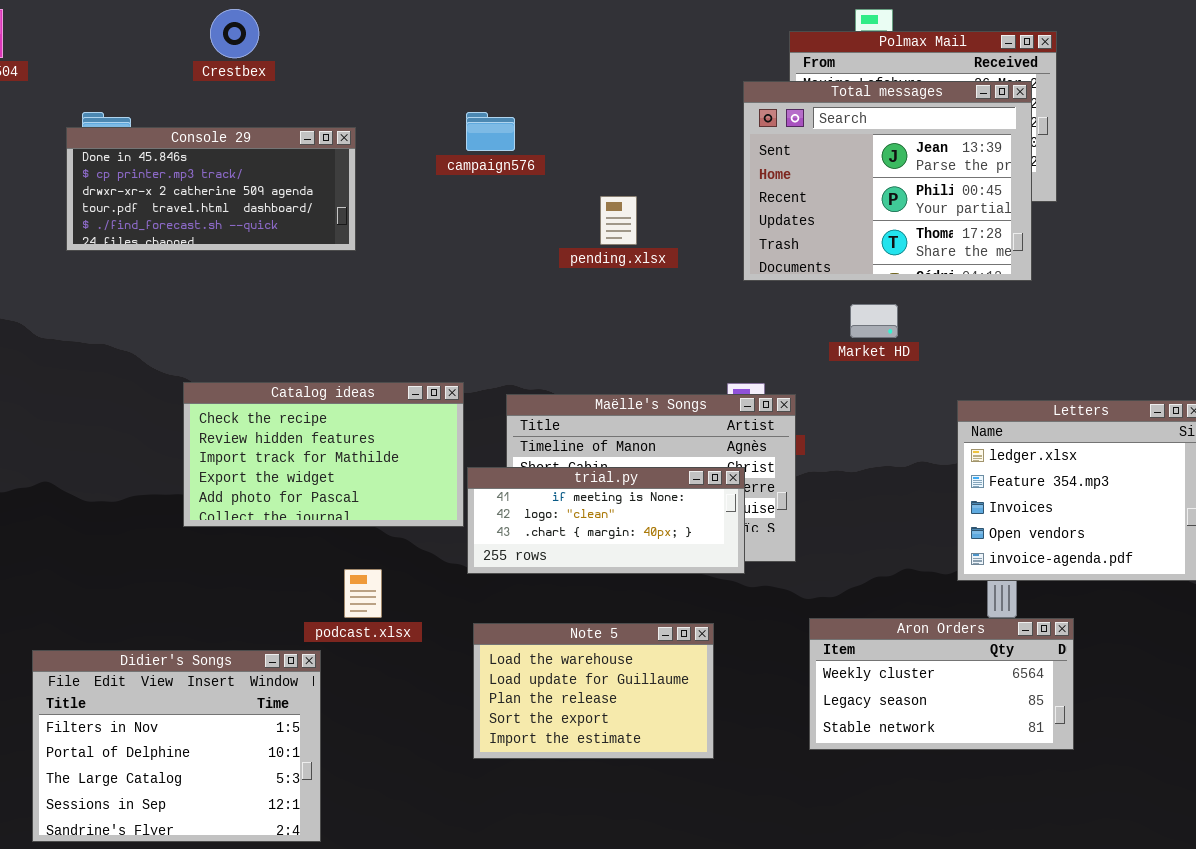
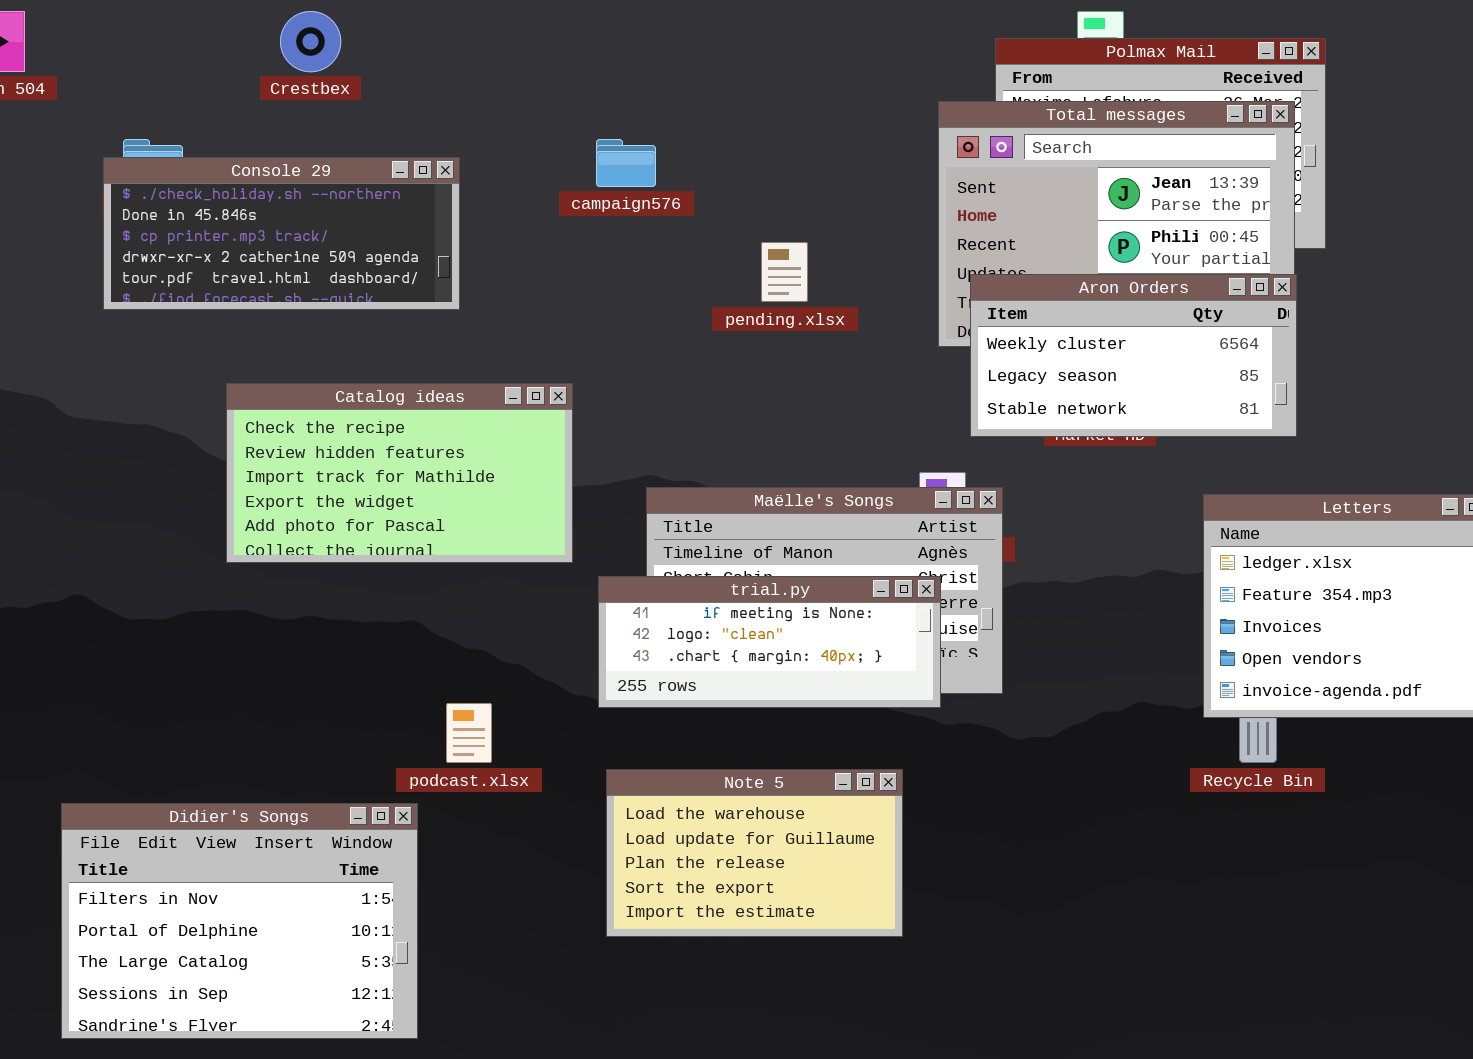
Console 29: [66,127,356,251] -> [103,157,460,310], scrolled up 1 row
Catalog ideas: [183,382,464,527] -> [226,383,573,563], moved
Aron Orders: [809,618,1074,750] -> [970,274,1297,437], moved

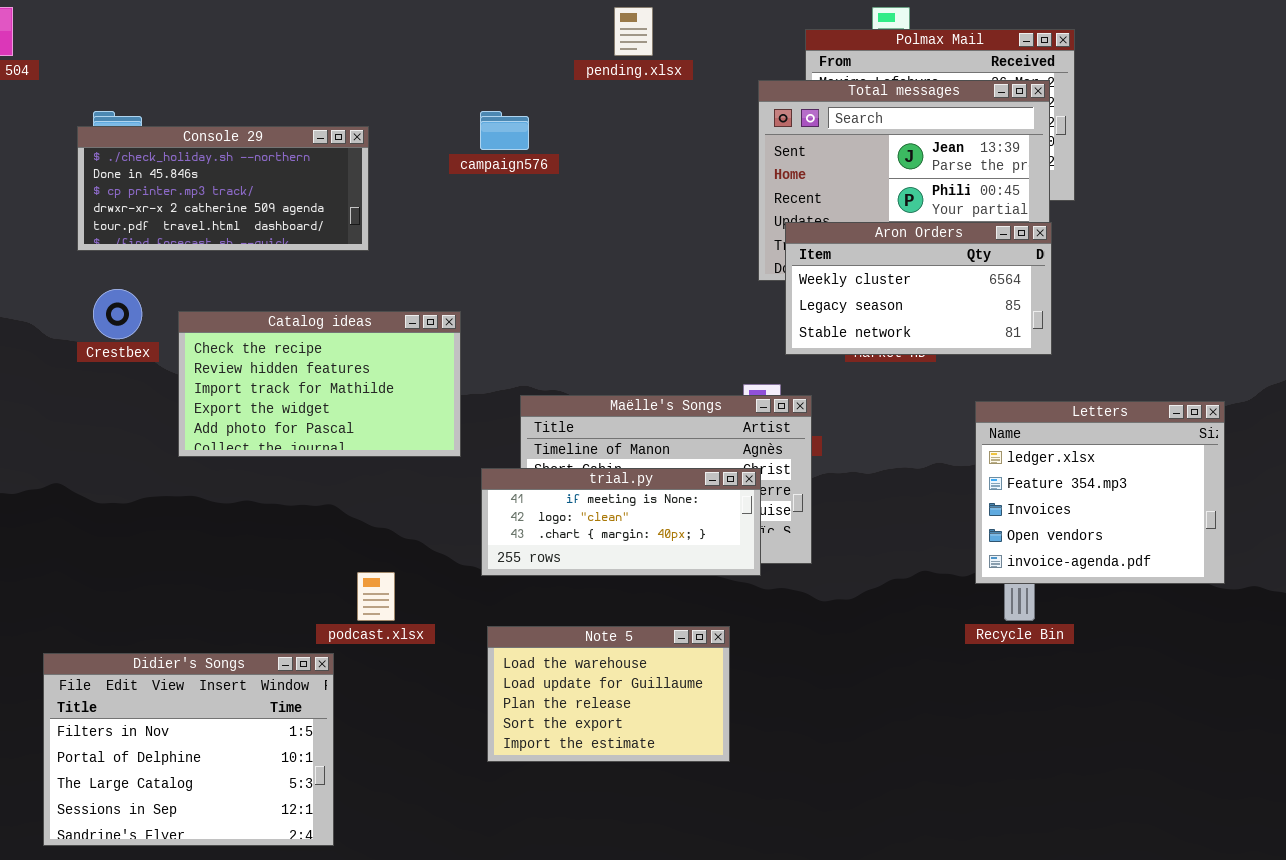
Crestbex: [280,11,341,72] -> [93,289,142,339], moved
pending.xlsx: [761,242,808,302] -> [614,7,653,56], moved

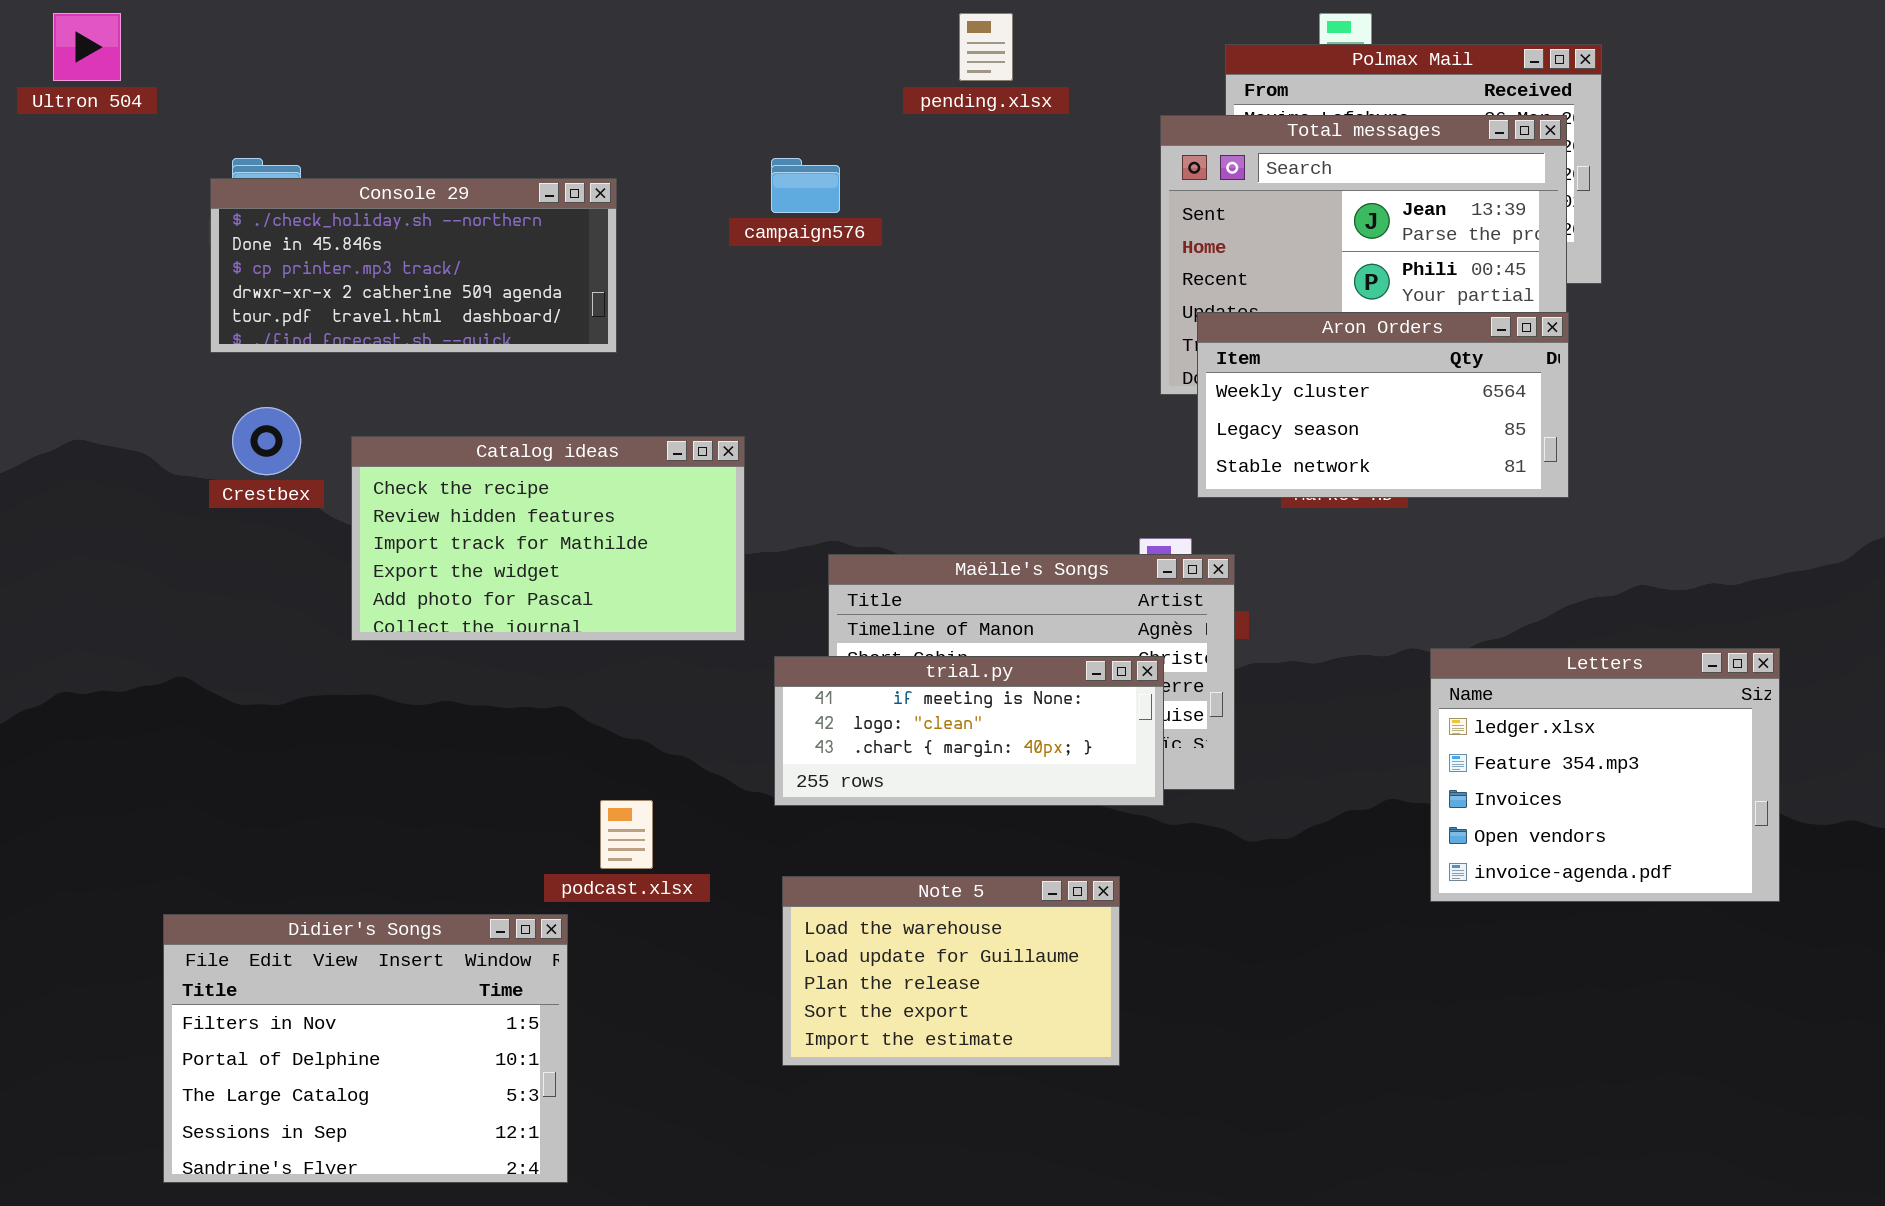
Letters: [975,401,1225,584] -> [1430,648,1780,902], moved

